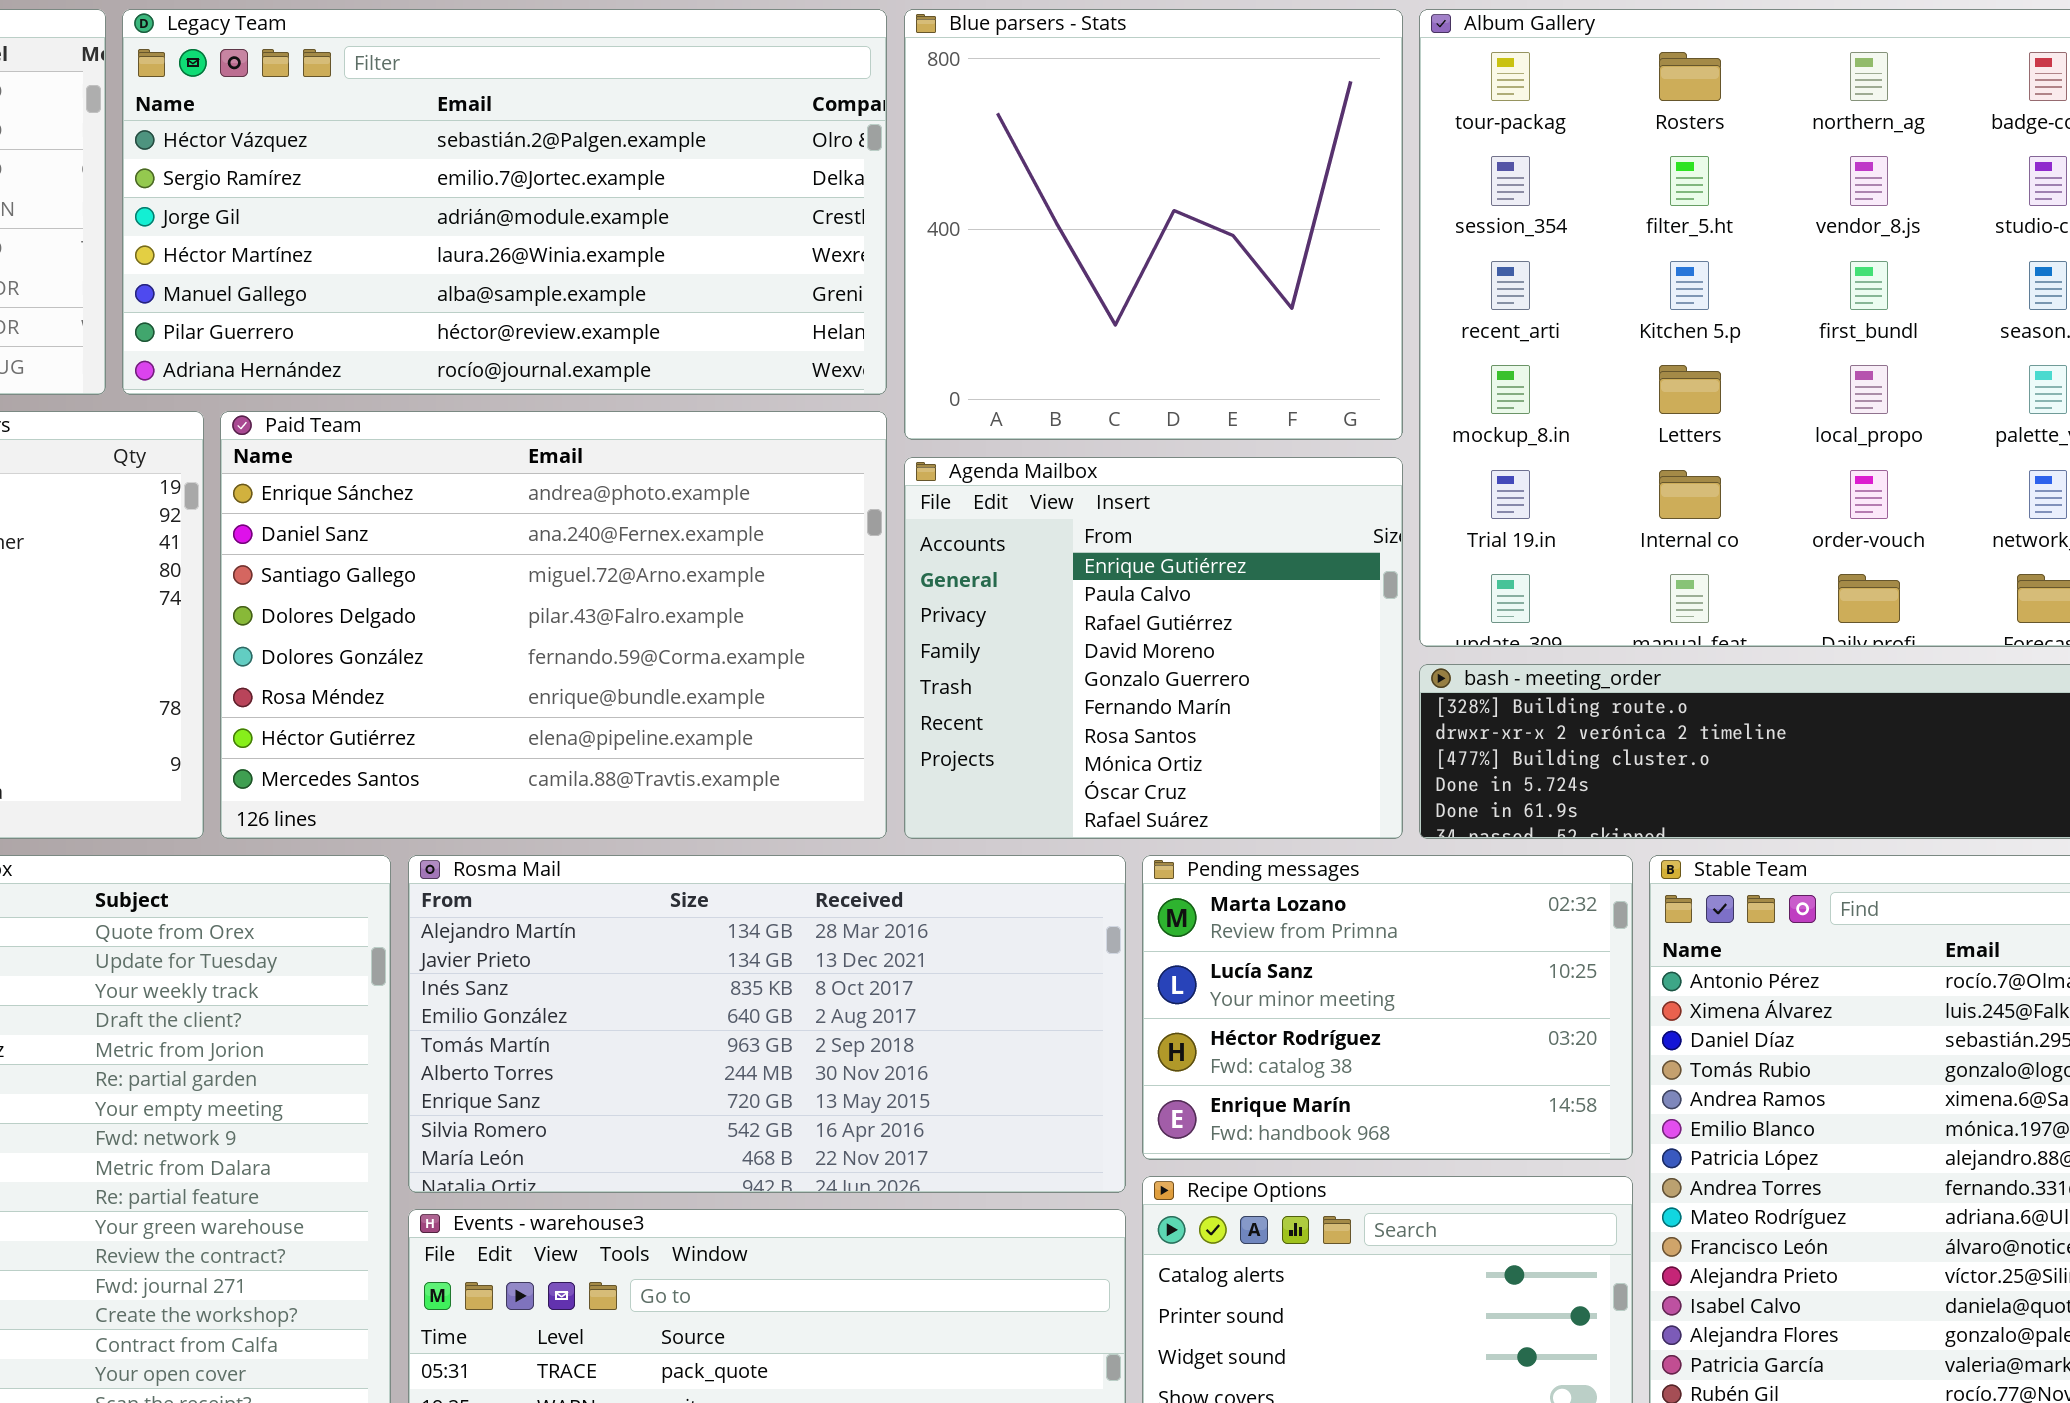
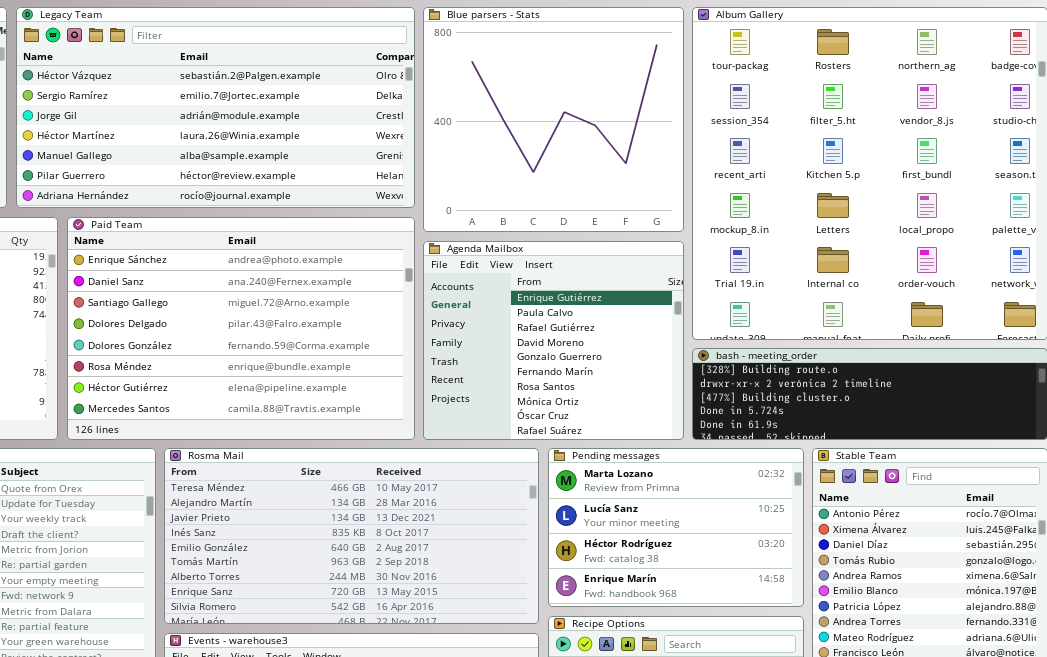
Rosma Mail: [408,855,1126,1193] -> [164,448,539,624], scrolled up 1 row

